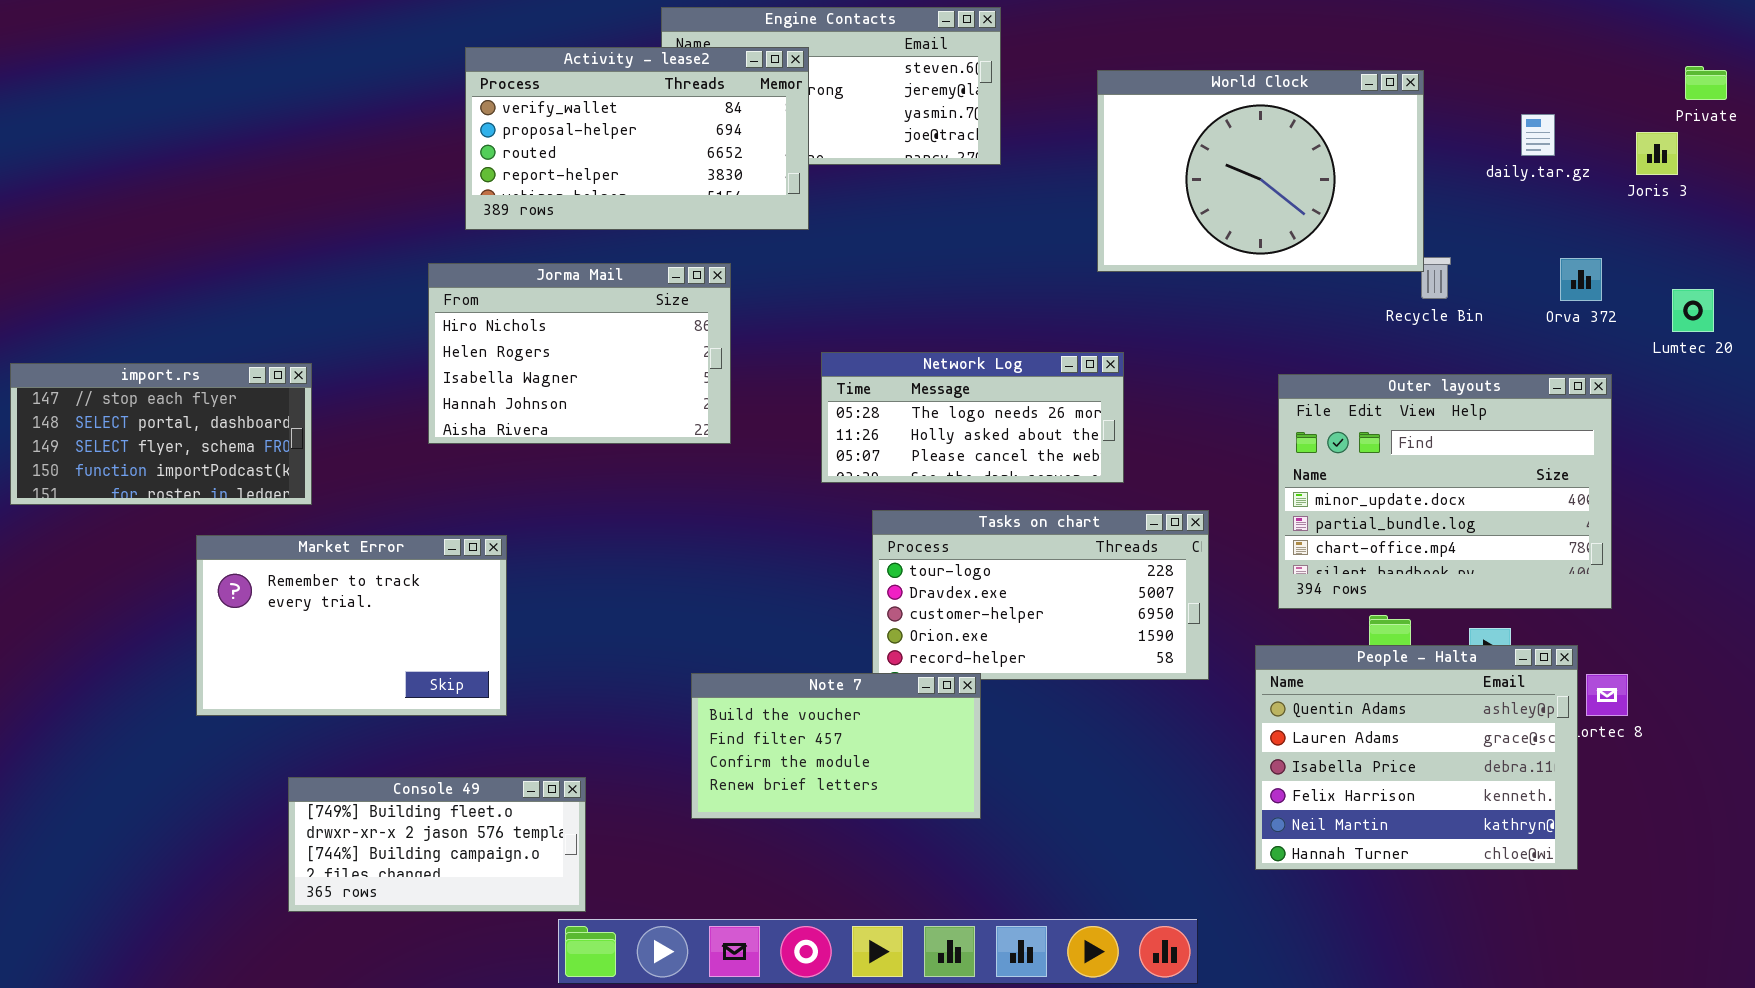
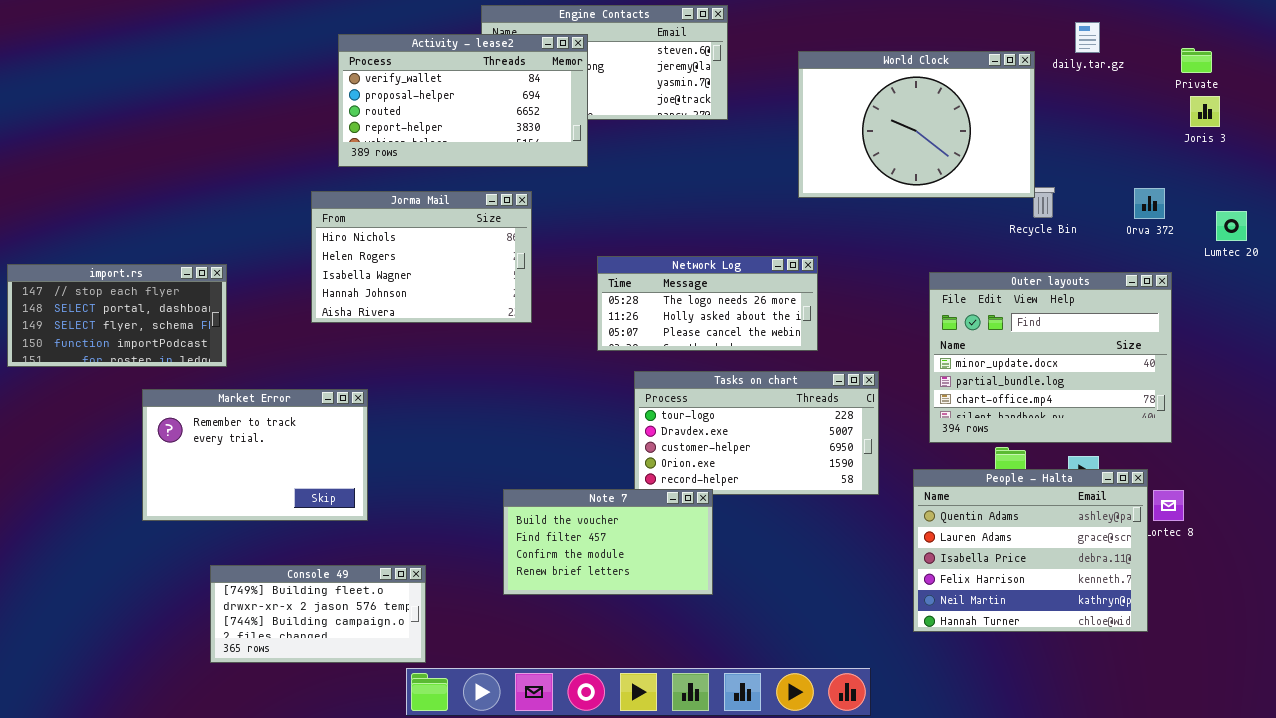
Private: [1685,66,1727,100] -> [1181,48,1212,73], moved
daily.tar.gz: [1521,114,1555,156] -> [1075,22,1100,53], moved

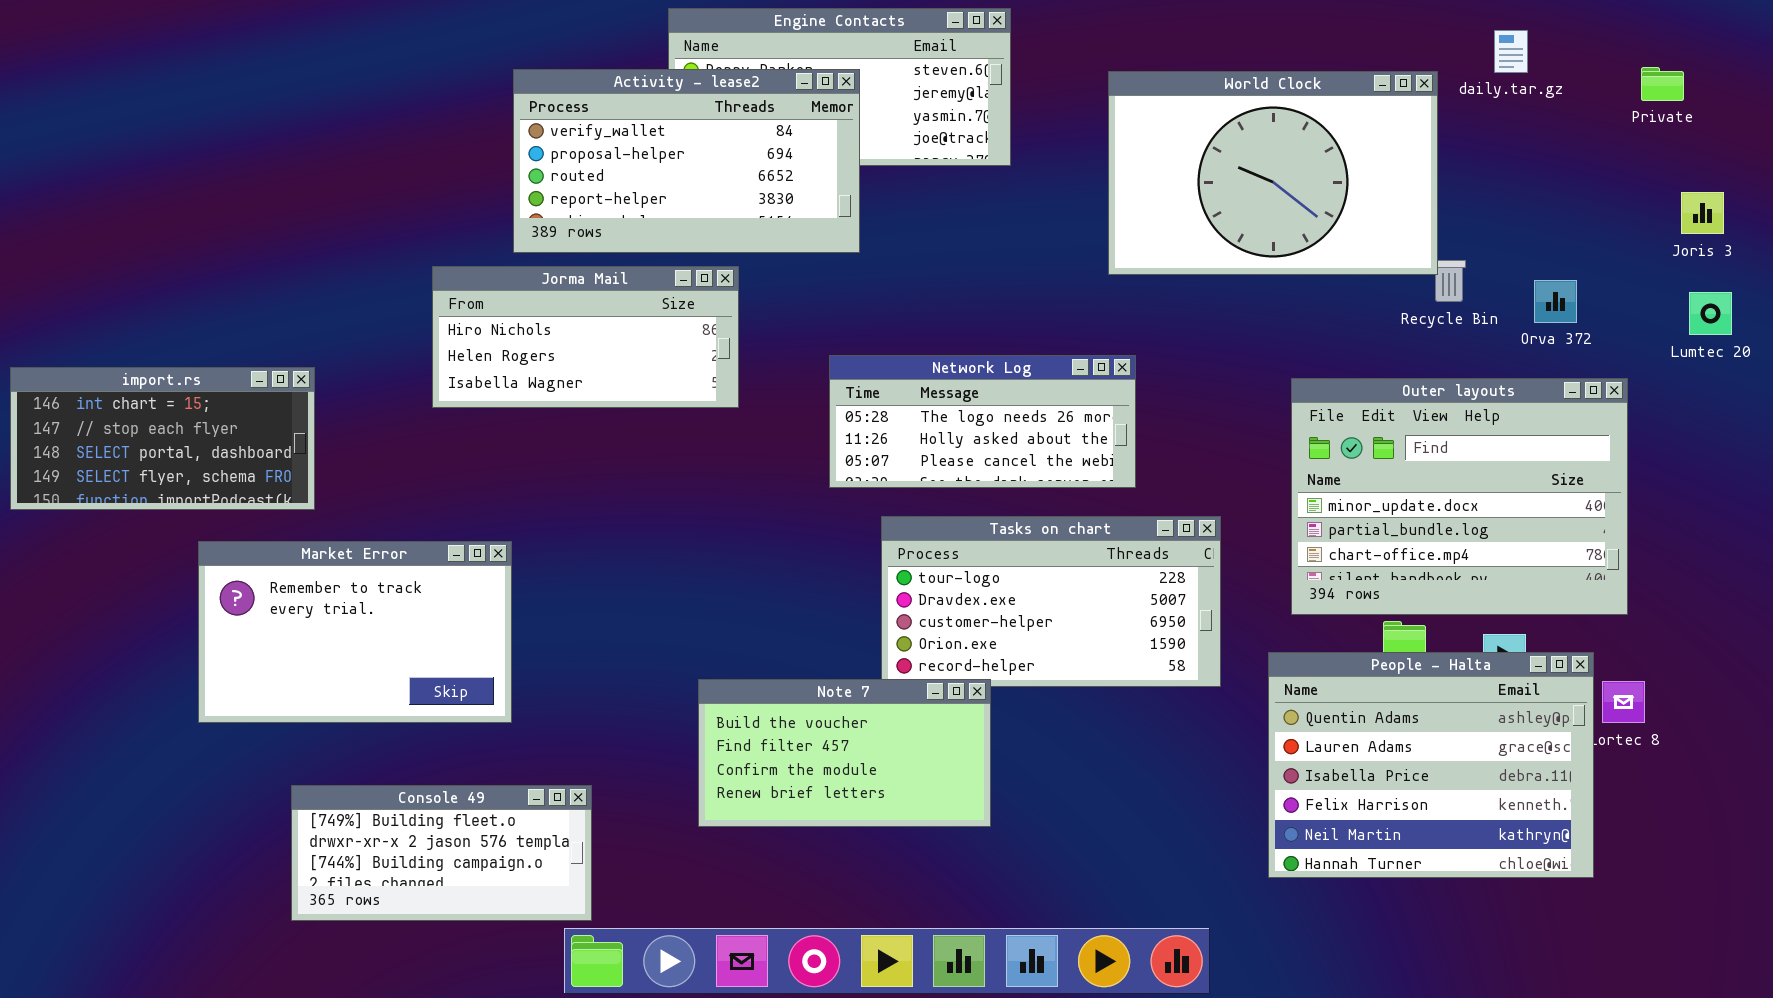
Activity - lease2: [338,34,588,167] -> [513,69,860,253], moved
Joris 3: [1190,96,1220,127] -> [1681,192,1724,234], moved
Orva 372: [1134,188,1165,219] -> [1534,280,1577,323], moved
Jorma Mail: [311,191,532,323] -> [432,266,739,408], resized
import.rs: [7,264,227,367] -> [10,367,315,510], scrolled up 1 row

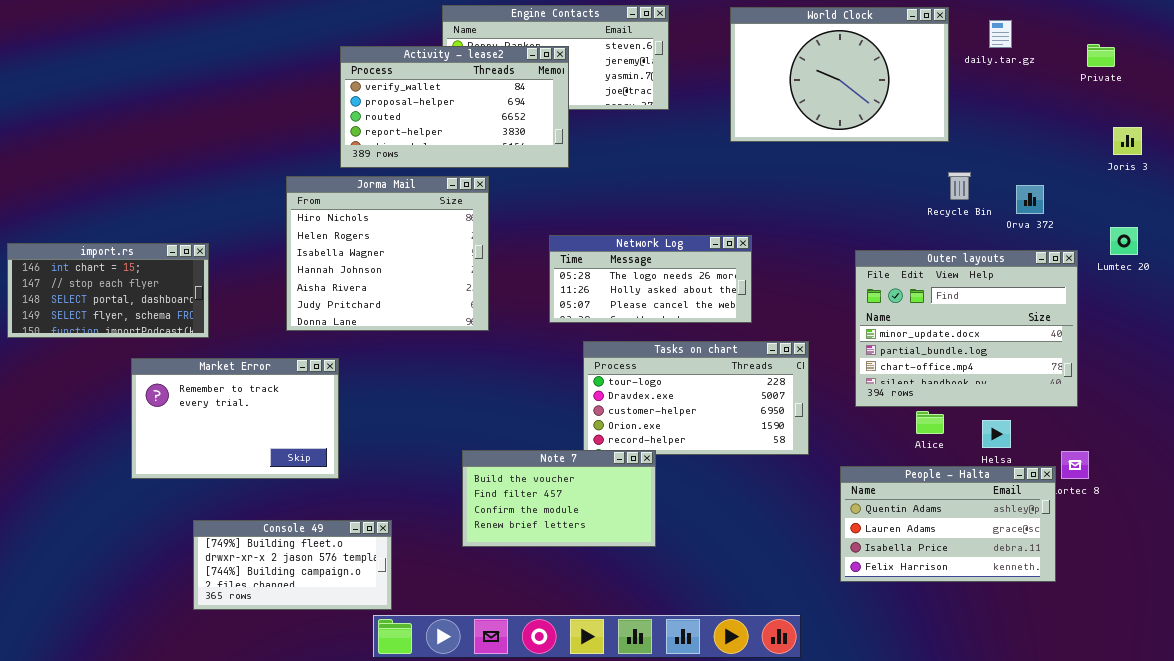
World Clock: [1108,71,1438,275] -> [730,7,949,142], moved
Jorma Mail: [432,266,739,408] -> [286,176,489,331], resized
Lumtec 20: [1689,292,1732,335] -> [1110,227,1138,255], moved
People - Halta: [1268,652,1594,878] -> [840,466,1056,582], resized

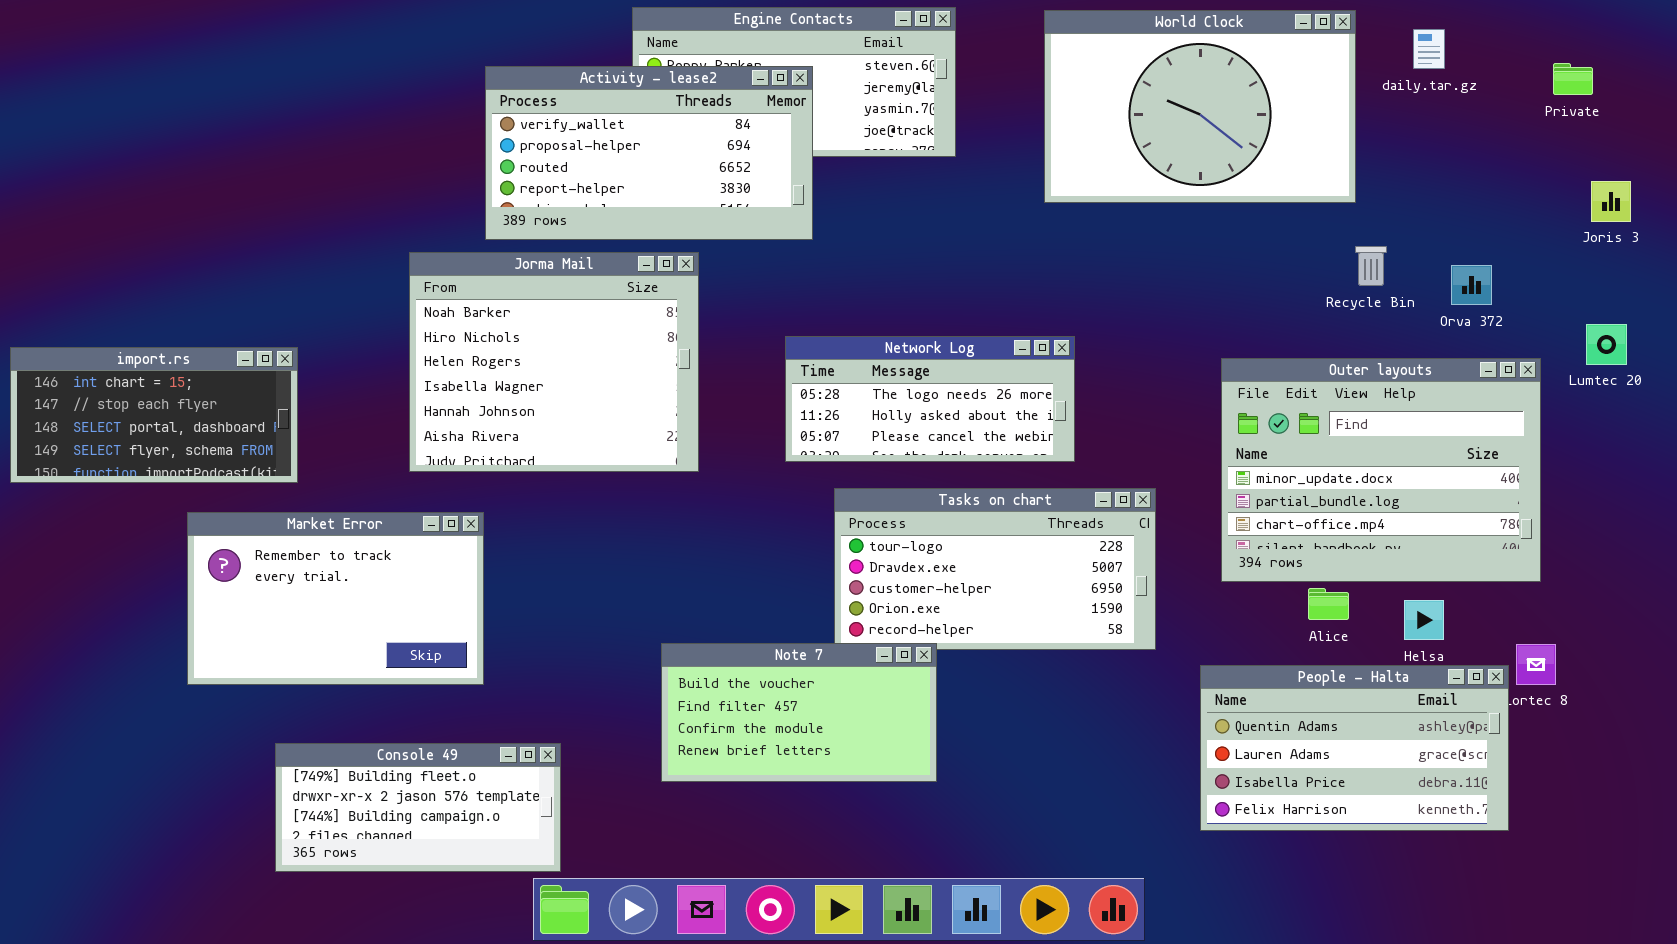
Jorma Mail: [286,176,489,331] -> [409,252,699,472], scrolled up 1 row

